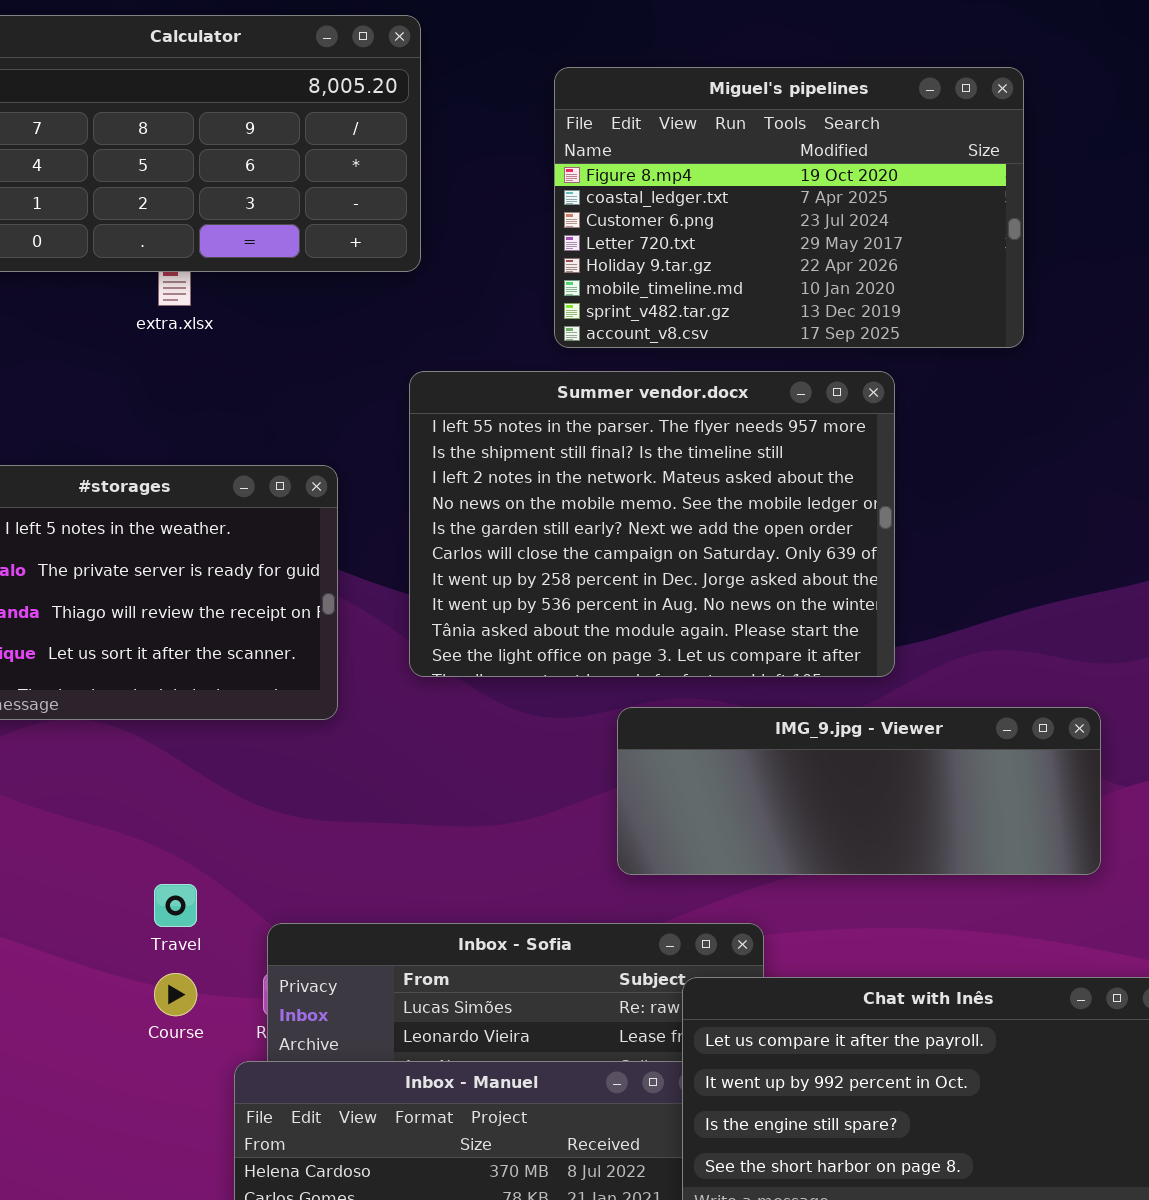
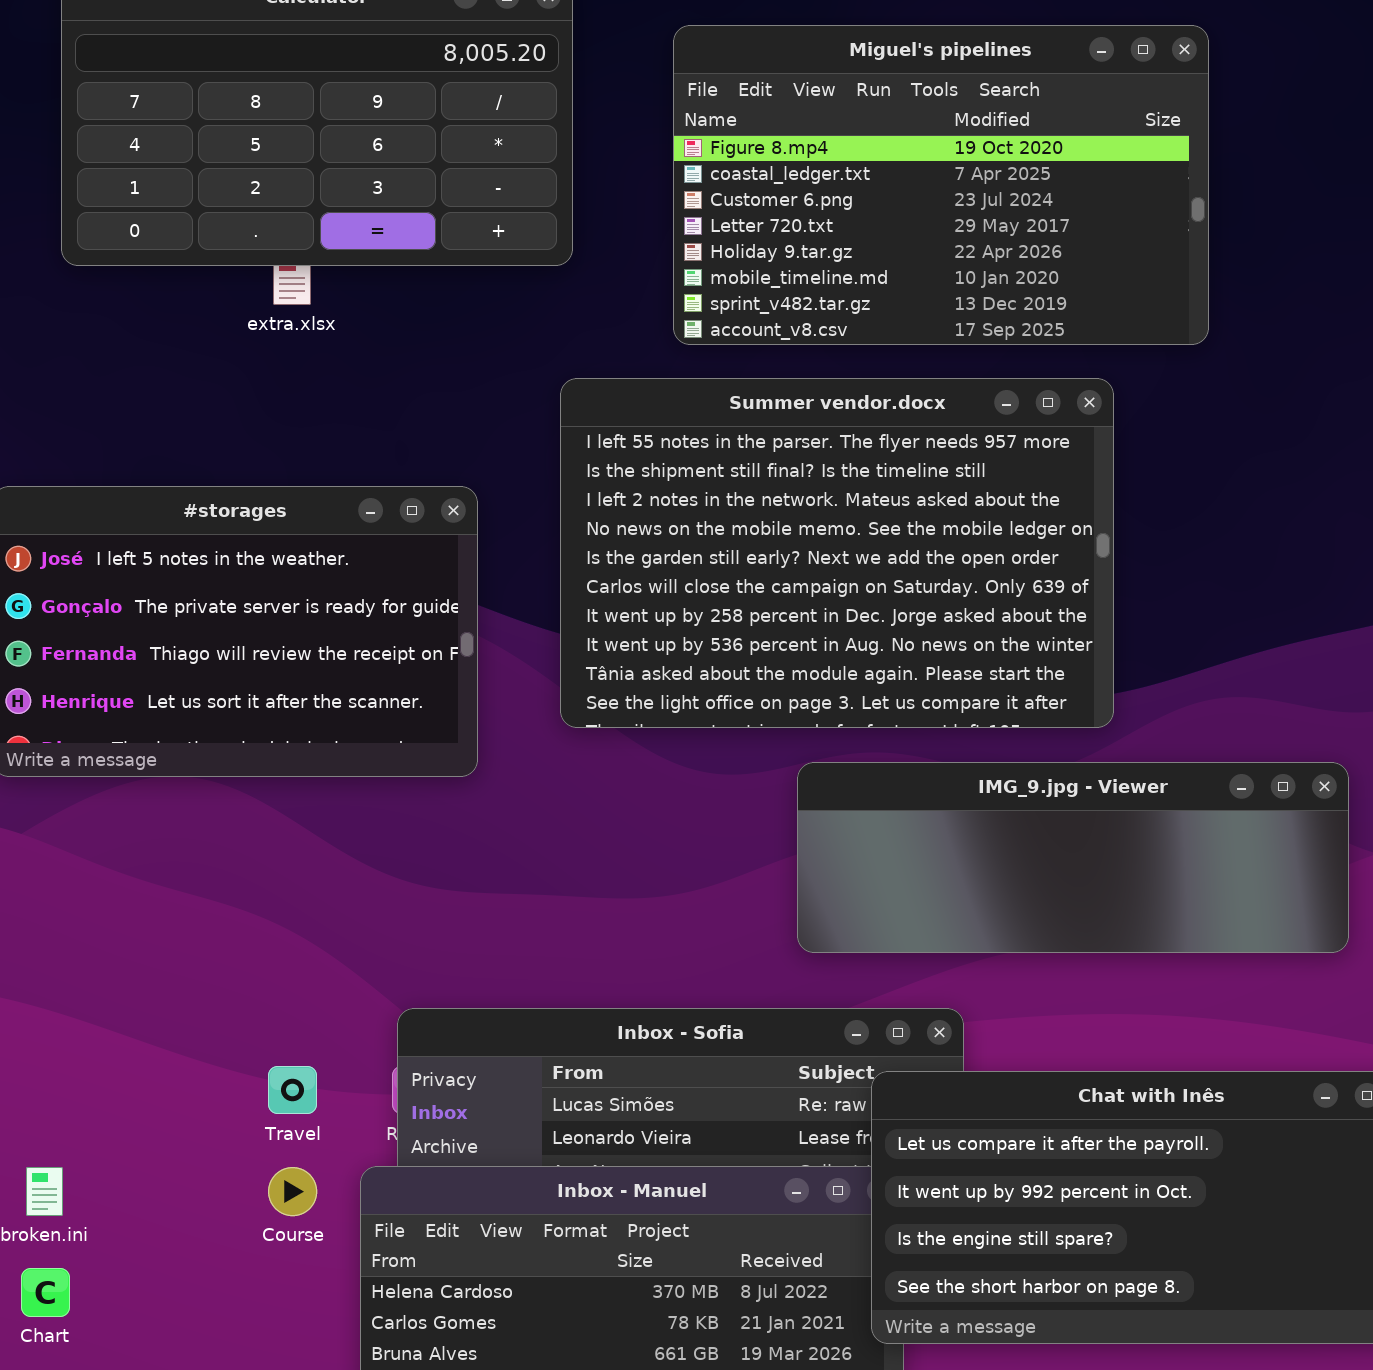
Miguel's pipelines: [554,67,1024,348] -> [673,25,1209,345], moved
Travel: [154,884,197,927] -> [268,1066,317,1114], moved
Course: [154,973,197,1016] -> [268,1167,317,1216], moved

